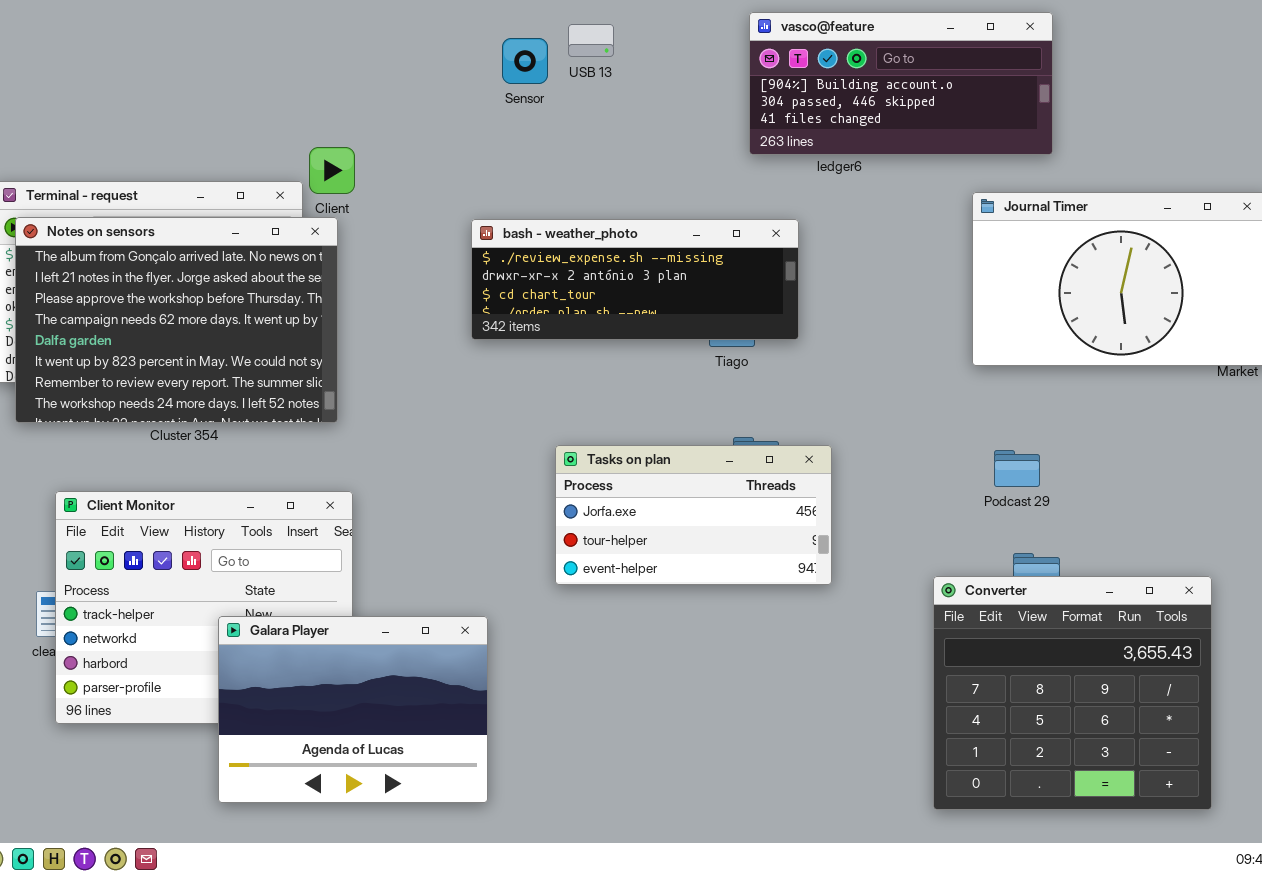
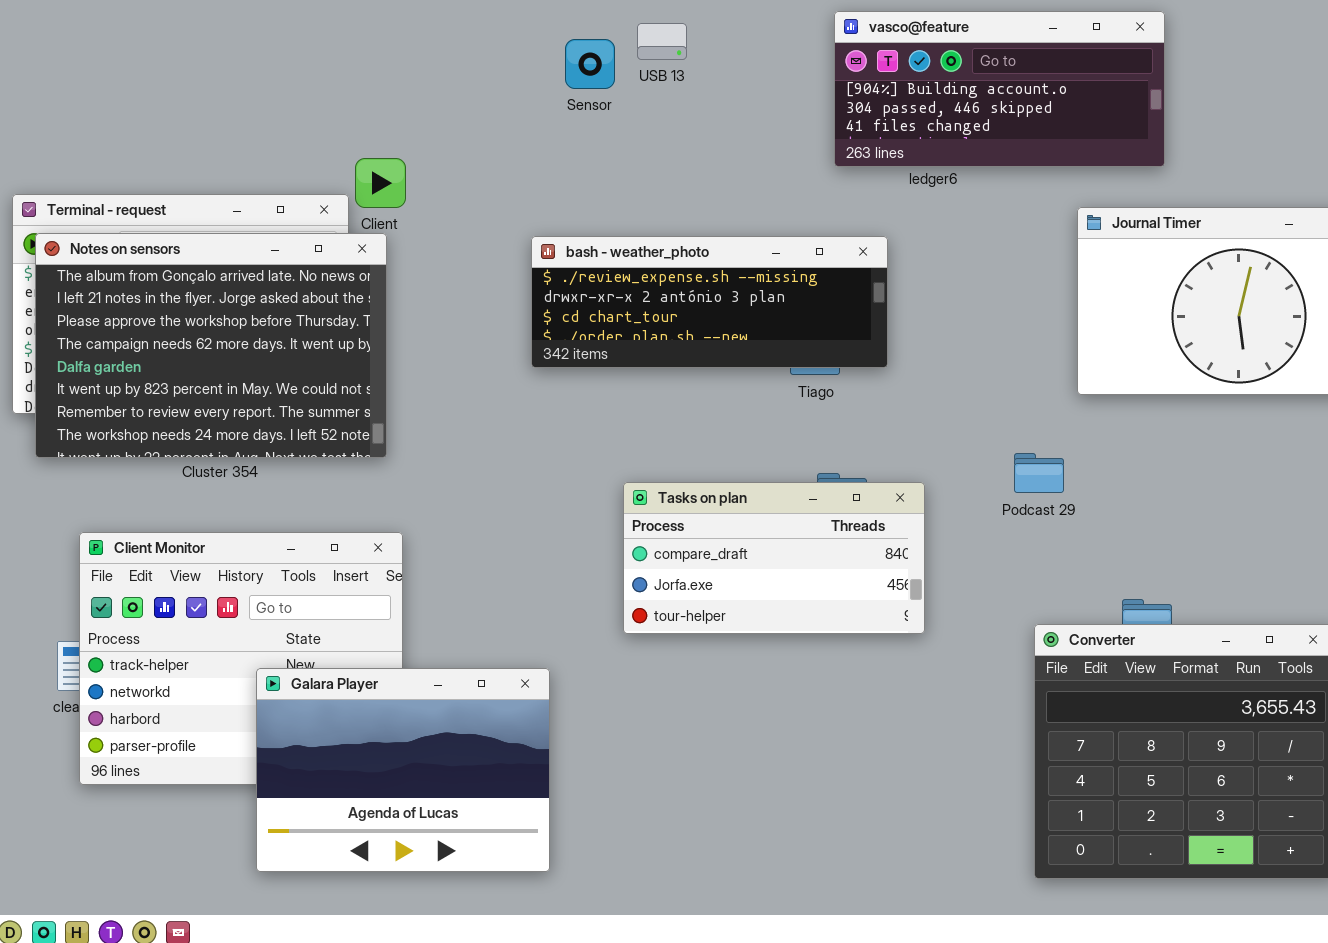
Tasks on plan: [555,445,832,585] -> [623,482,925,634], scrolled up 1 row
Podcast 29: [994,450,1040,487] -> [1014,453,1064,493], moved

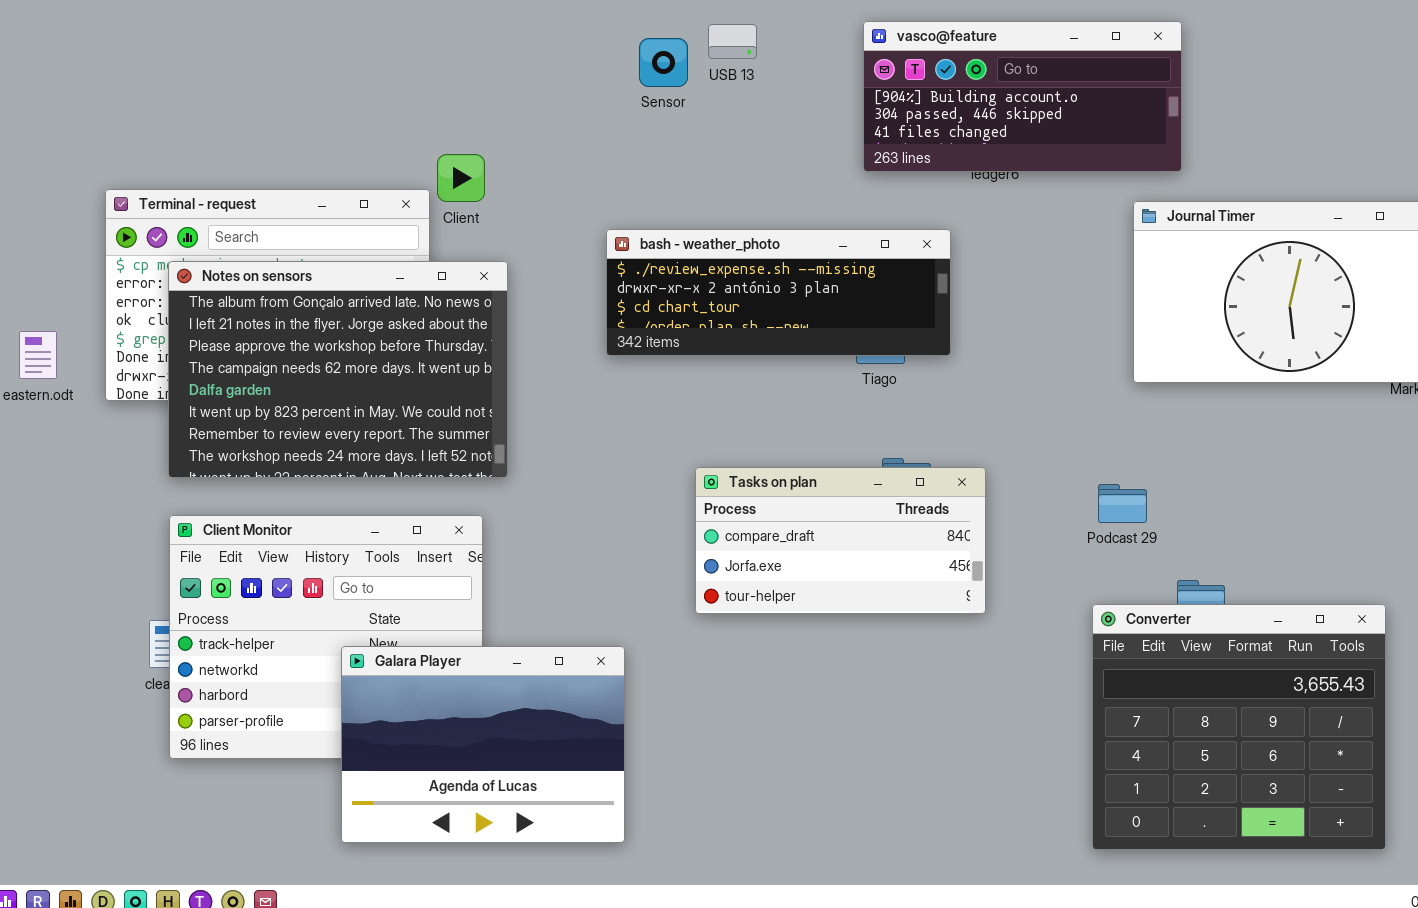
vasco@feature: [834,11,1165,167] -> [863,21,1182,172], moved
Notes on sensors: [35,233,387,458] -> [168,261,508,478], moved
Podcast 29: [1014,453,1064,493] -> [1098,484,1147,523], moved

